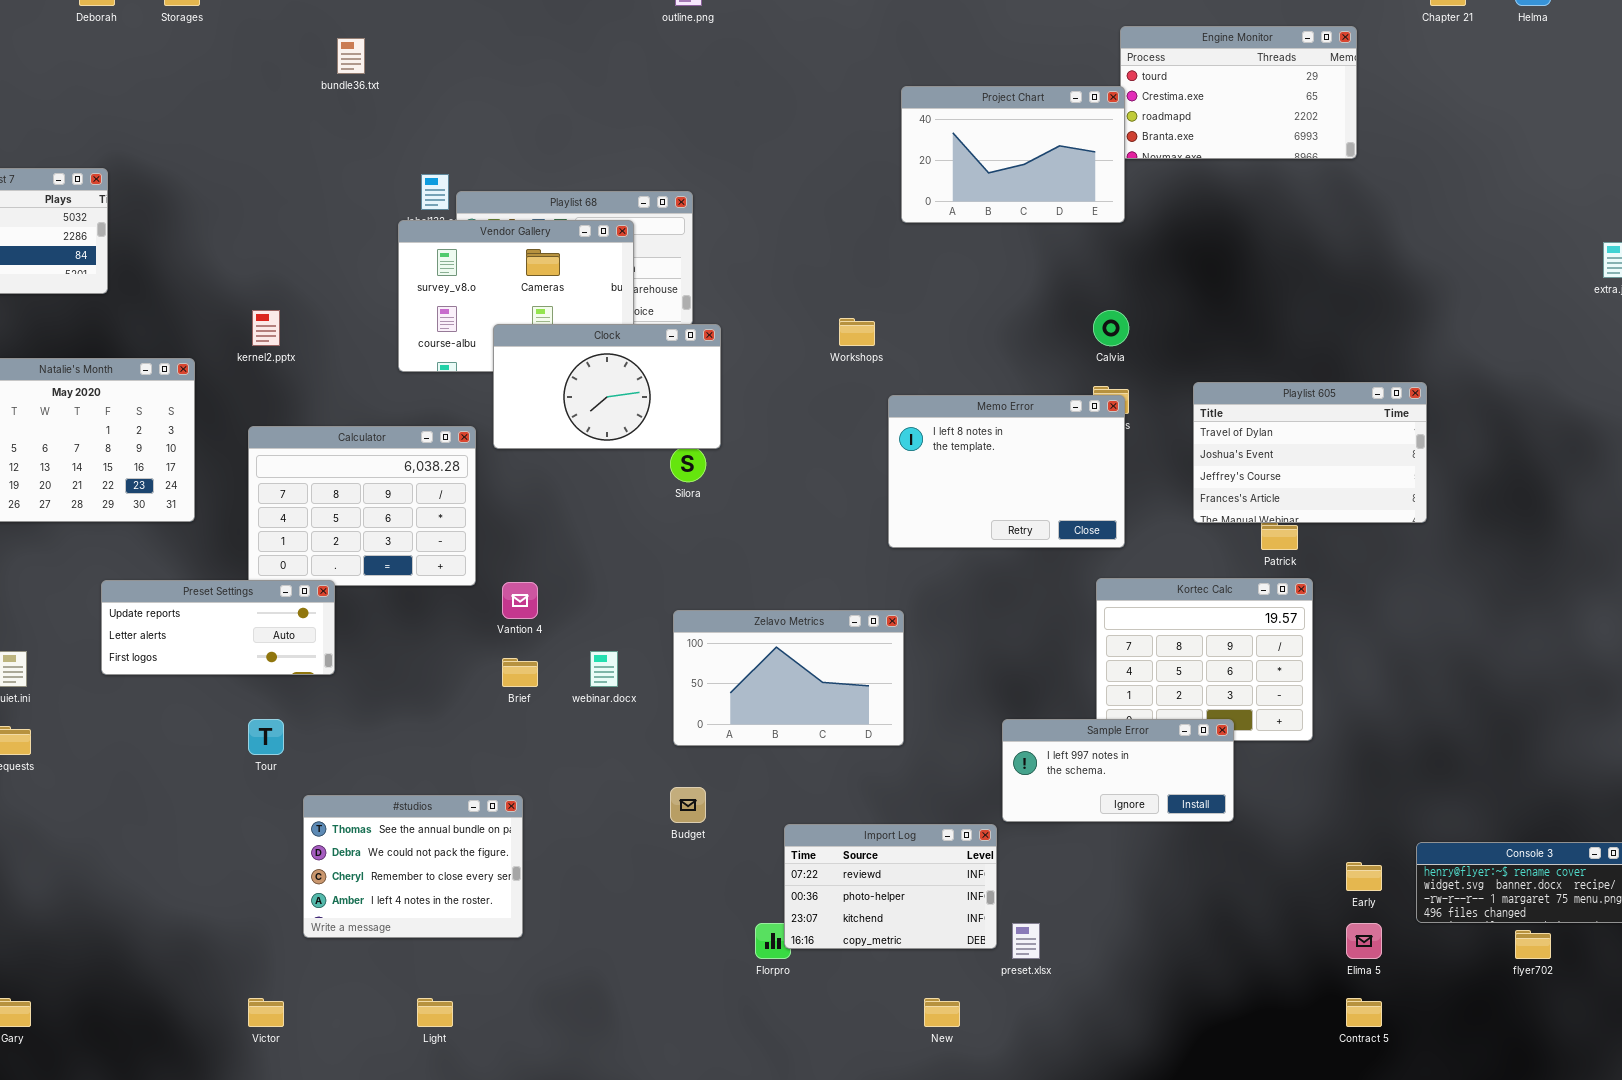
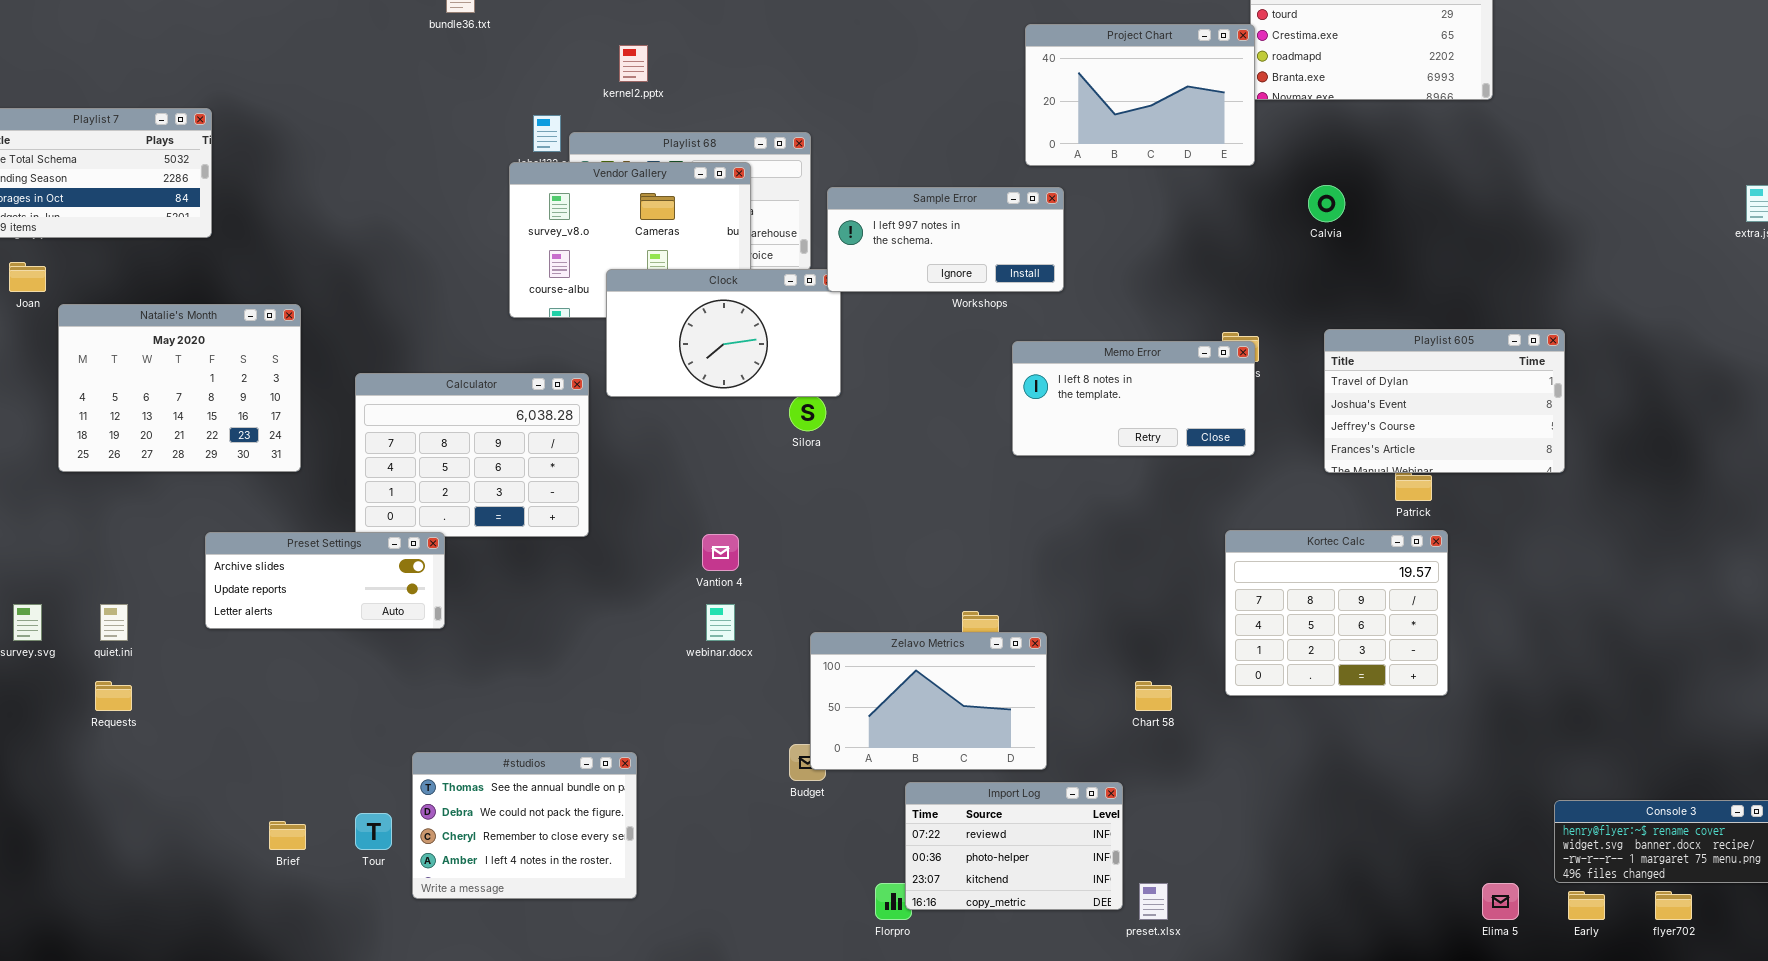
kernel2.pptx: [252,310,280,346] -> [619,45,648,82], moved
Calvia: [1093,310,1129,346] -> [1308,185,1345,222], moved
Memo Error: [888,395,1125,548] -> [1012,341,1255,456], resized
Preset Settings: [101,580,335,675] -> [205,532,445,629], scrolled up 1 row
Vantion 4: [502,582,538,619] -> [702,534,739,571], moved
Zelavo Metrics: [673,610,904,746] -> [810,632,1047,770], moved
Brief: [502,658,538,687] -> [269,821,306,850], moved
Tour: [248,719,284,755] -> [355,813,392,850], moved
Sample Error: [1002,719,1234,822] -> [827,187,1064,292], moved
Early: [1346,862,1382,891] -> [1568,891,1605,920], moved

